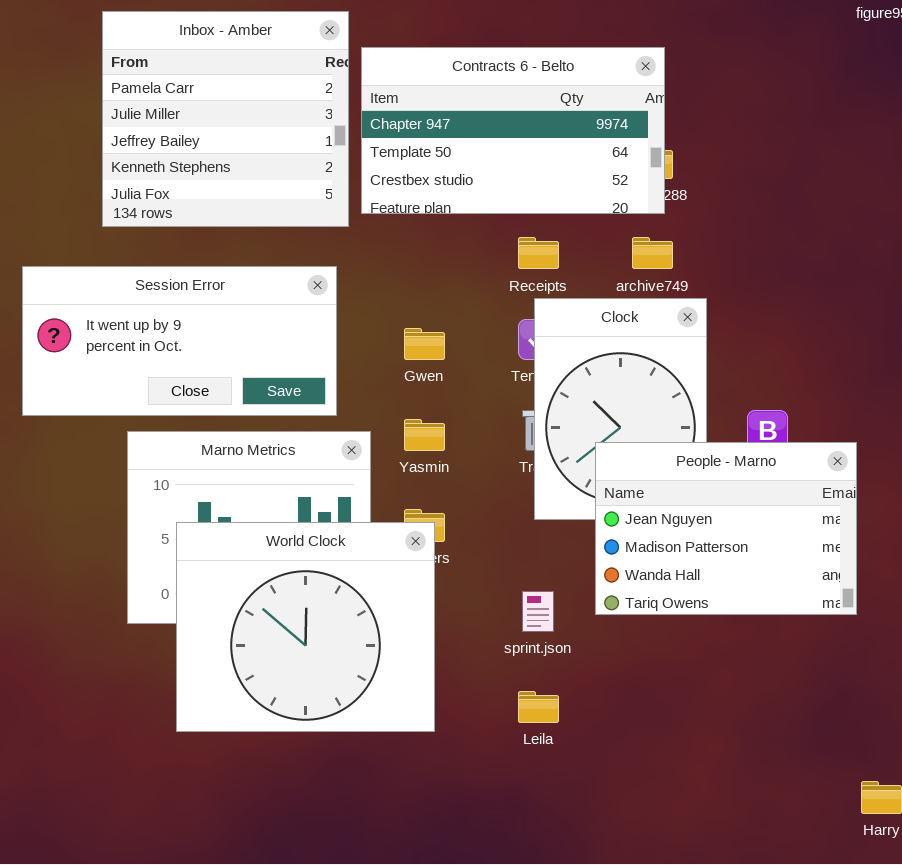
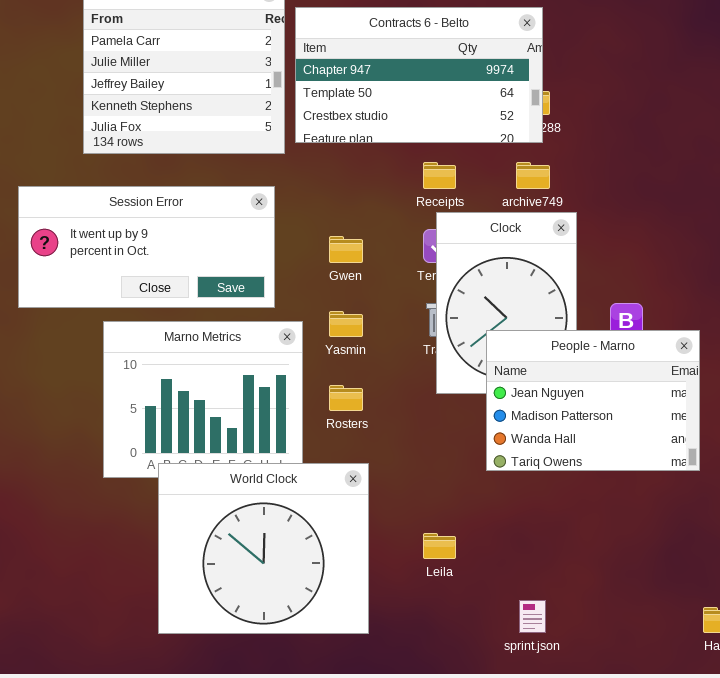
World Clock: [176,522,435,732] -> [158,463,369,634], moved
sprint.json: [522,591,554,632] -> [519,600,546,633], moved

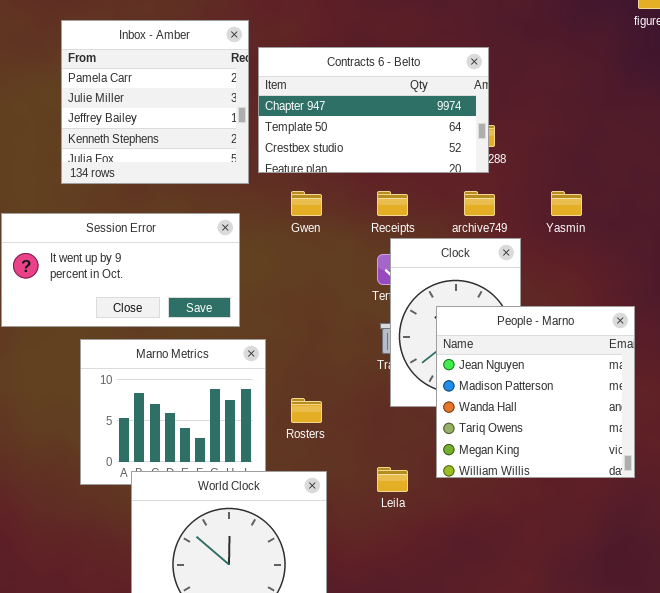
Gwen: [329,236,363,263] -> [291,191,322,216], moved
Yasmin: [329,311,363,337] -> [551,191,582,216], moved
People - Marno: [486,330,700,471] -> [436,306,635,478], resized
Leila: [423,533,456,559] -> [377,467,408,492], moved

